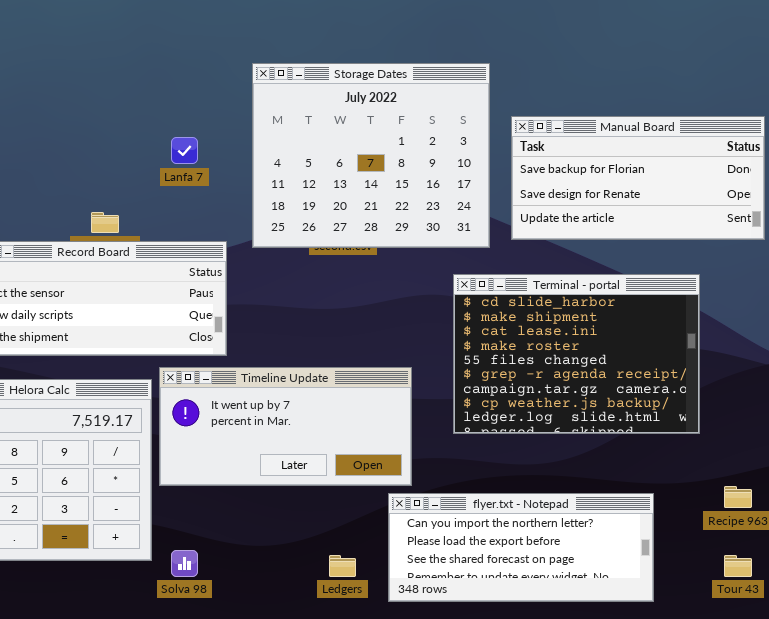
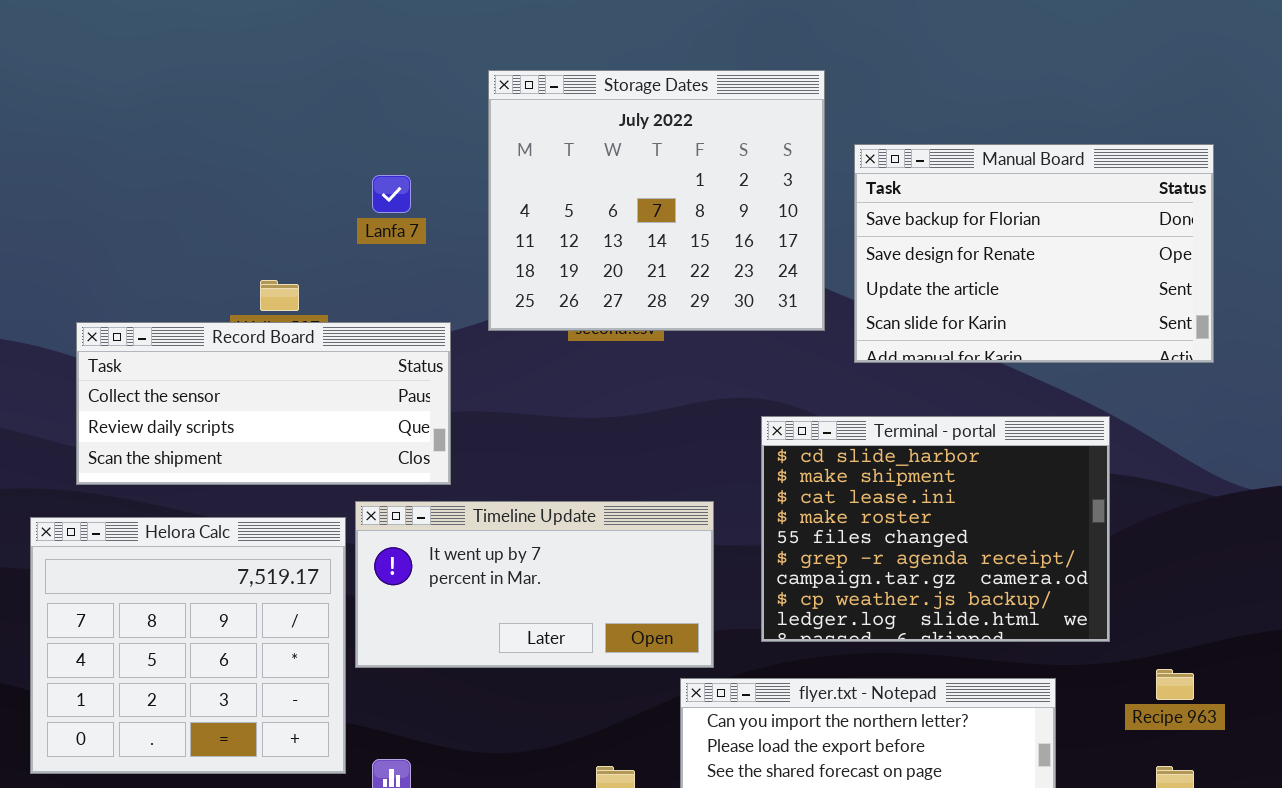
Manual Board: [511,116,765,240] -> [854,144,1214,363], resized
Terminal - portal: [453,274,700,434] -> [761,416,1110,642], moved

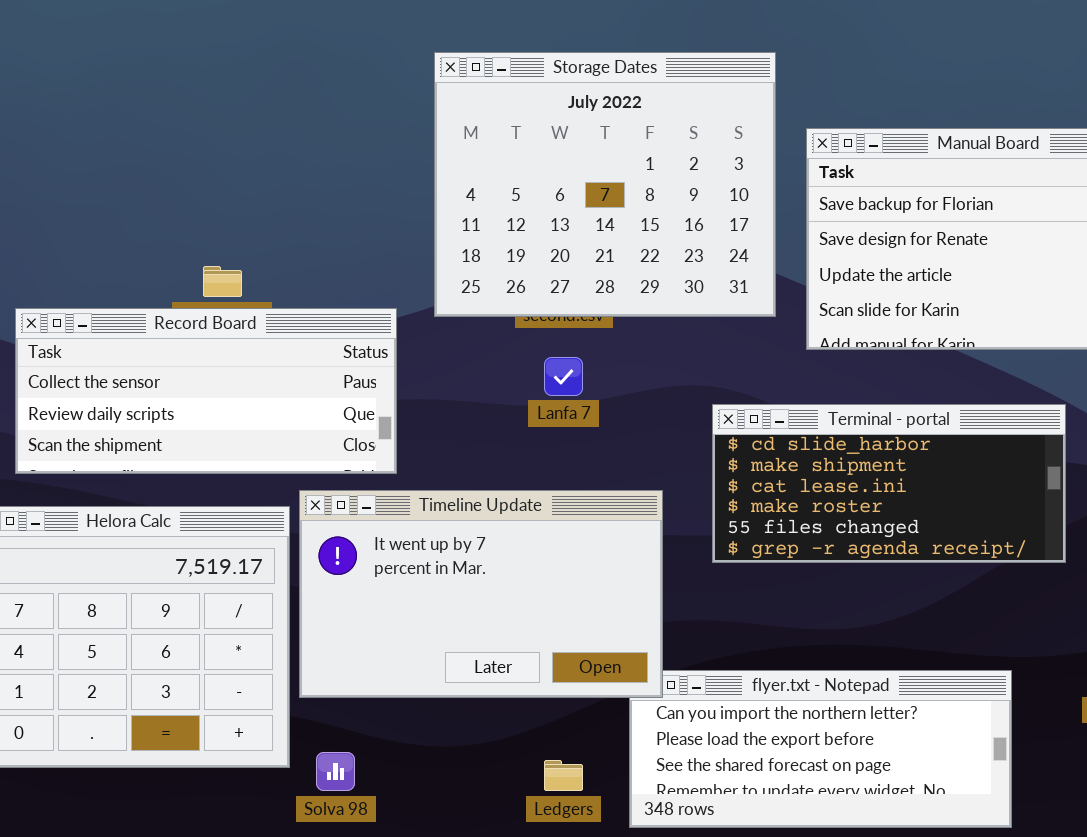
Lanfa 7: [372,175,411,213] -> [544,357,583,396], moved
Terminal - portal: [761,416,1110,642] -> [712,404,1066,563], resized
Timeline Update: [355,501,714,668] -> [299,490,663,698], resized

